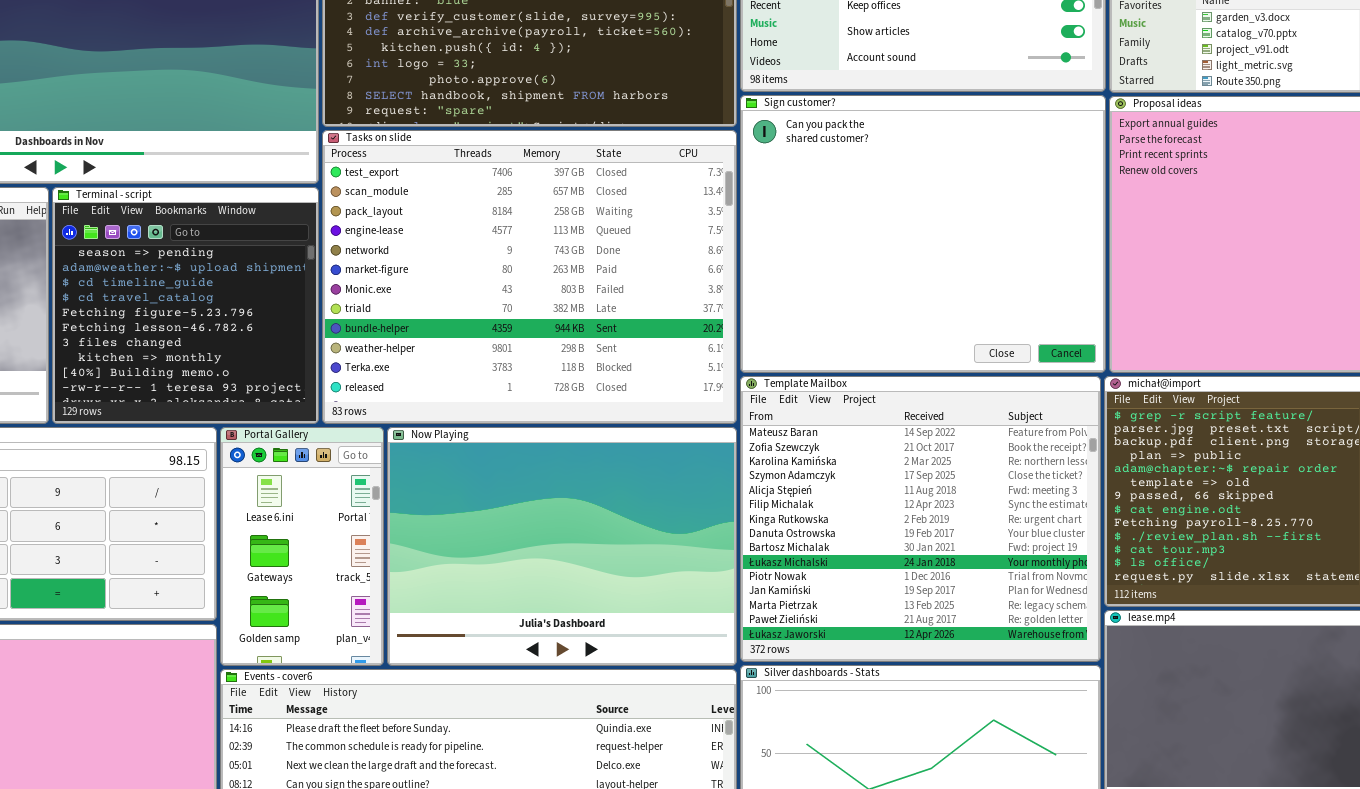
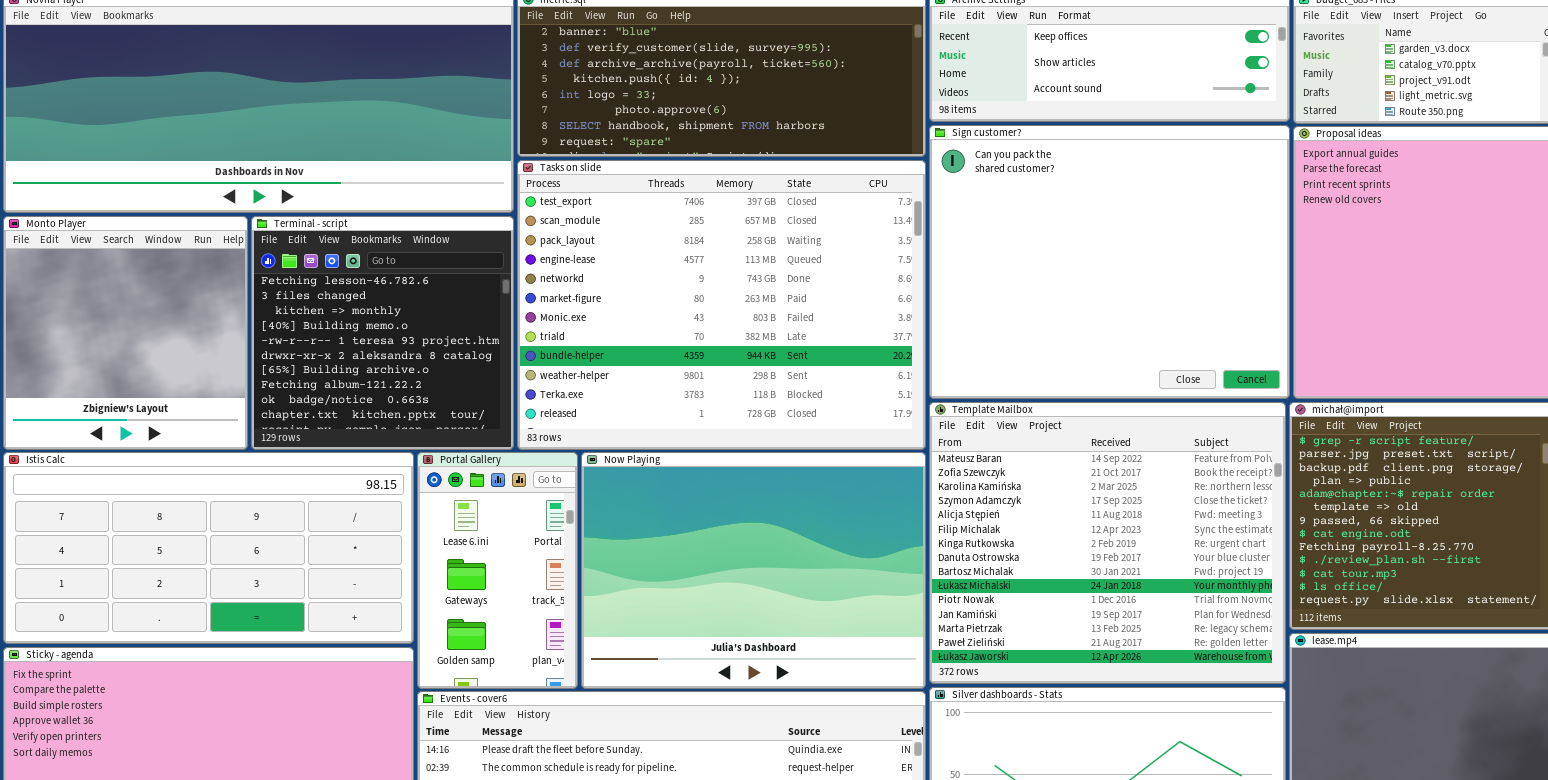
Terminal - script: [52,187,319,424] -> [251,216,514,450], scrolled down 5 rows

